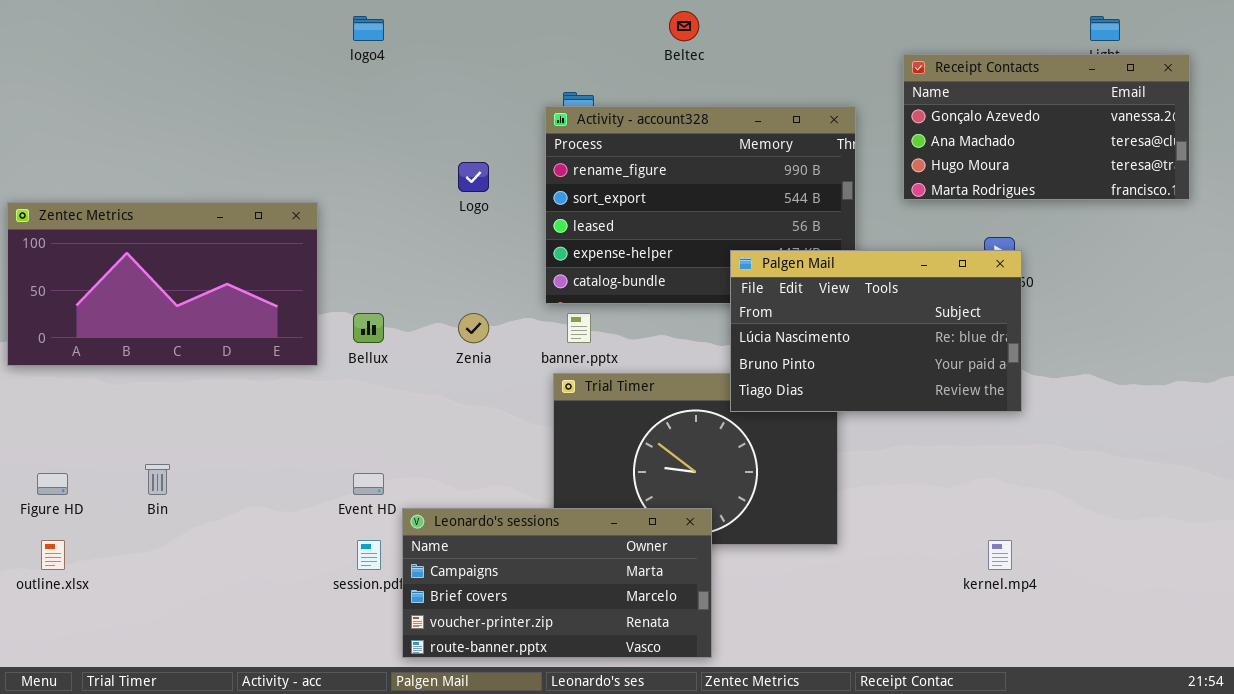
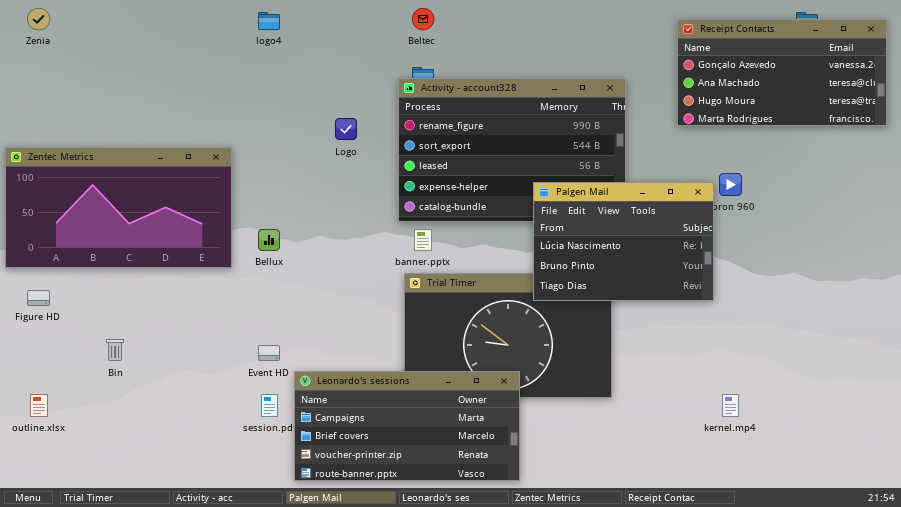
Beltec: [669,11,699,41] -> [412,8,434,30], moved
Receipt Contacts: [903,54,1190,200] -> [677,19,887,126], moved
Palgen Mail: [730,250,1022,412] -> [533,182,714,301], resized
Zenia: [458,313,489,343] -> [27,8,50,30], moved
Figure HD: [37,473,68,495] -> [27,290,50,306], moved

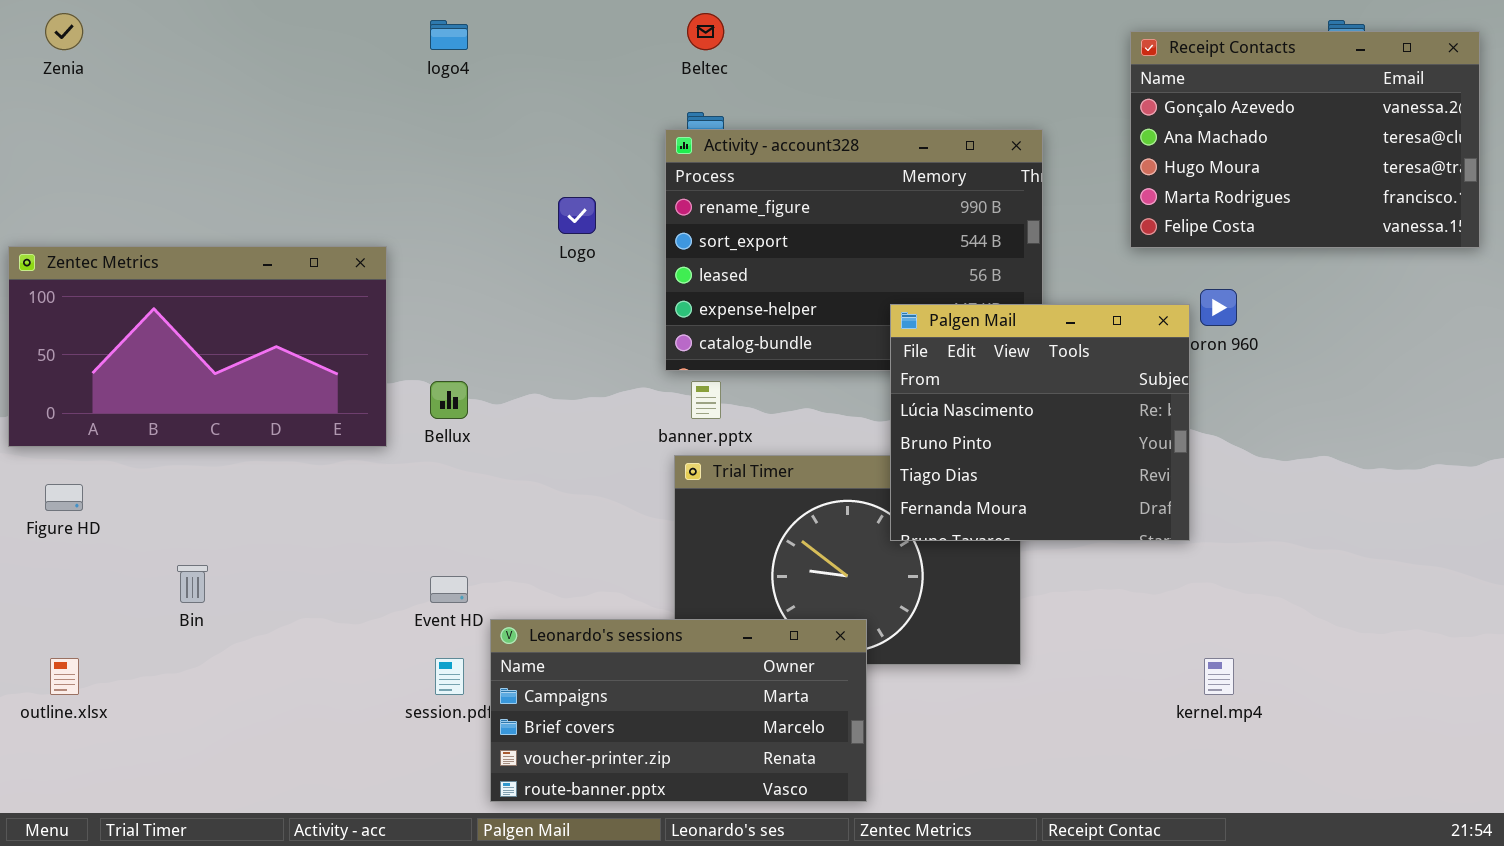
Receipt Contacts: [677,19,887,126] -> [1130,31,1480,248], resized
Palgen Mail: [533,182,714,301] -> [890,304,1190,541], resized

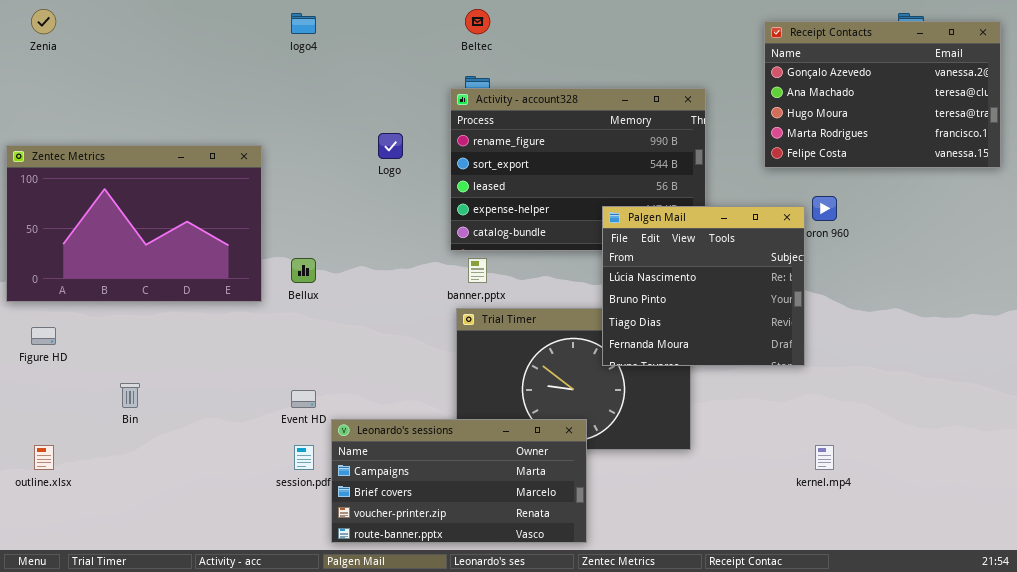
Zentec Metrics: [8,246,387,447] -> [6,145,262,302], resized

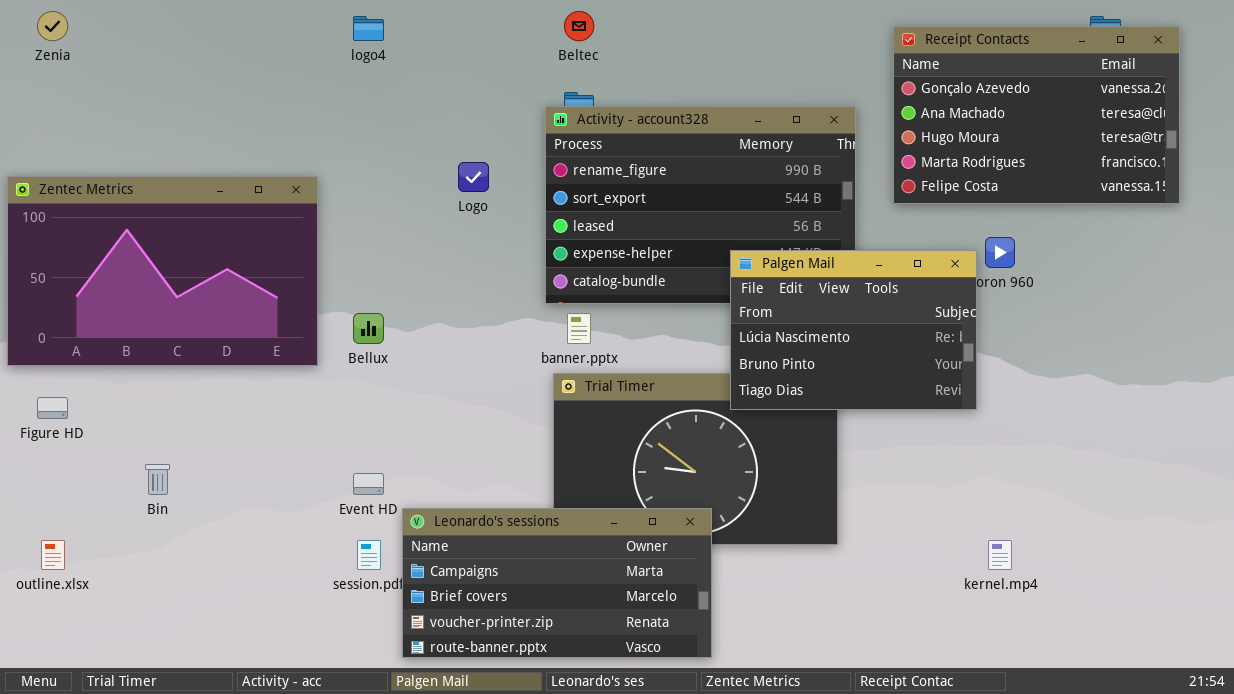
Receipt Contacts: [764,21,1001,168] -> [893,26,1180,204], moved
Palgen Mail: [602,206,805,366] -> [730,250,977,410], resized

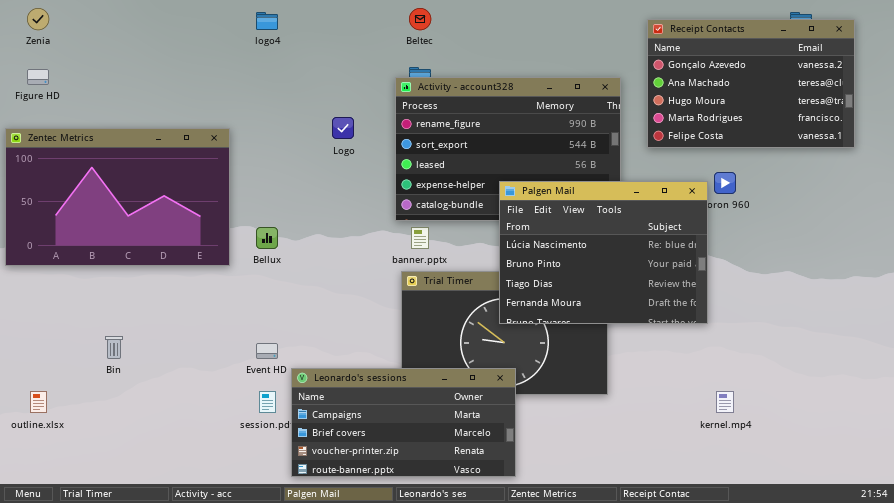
Palgen Mail: [730,250,977,410] -> [499,181,708,324], resized
Figure HD: [37,397,68,419] -> [27,69,49,85], moved

